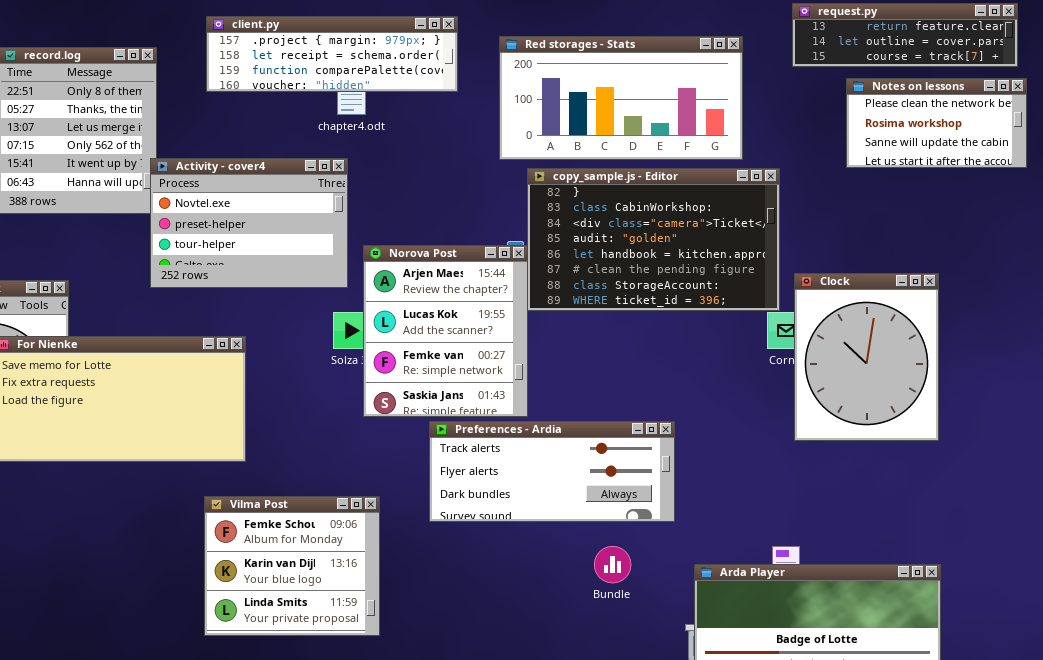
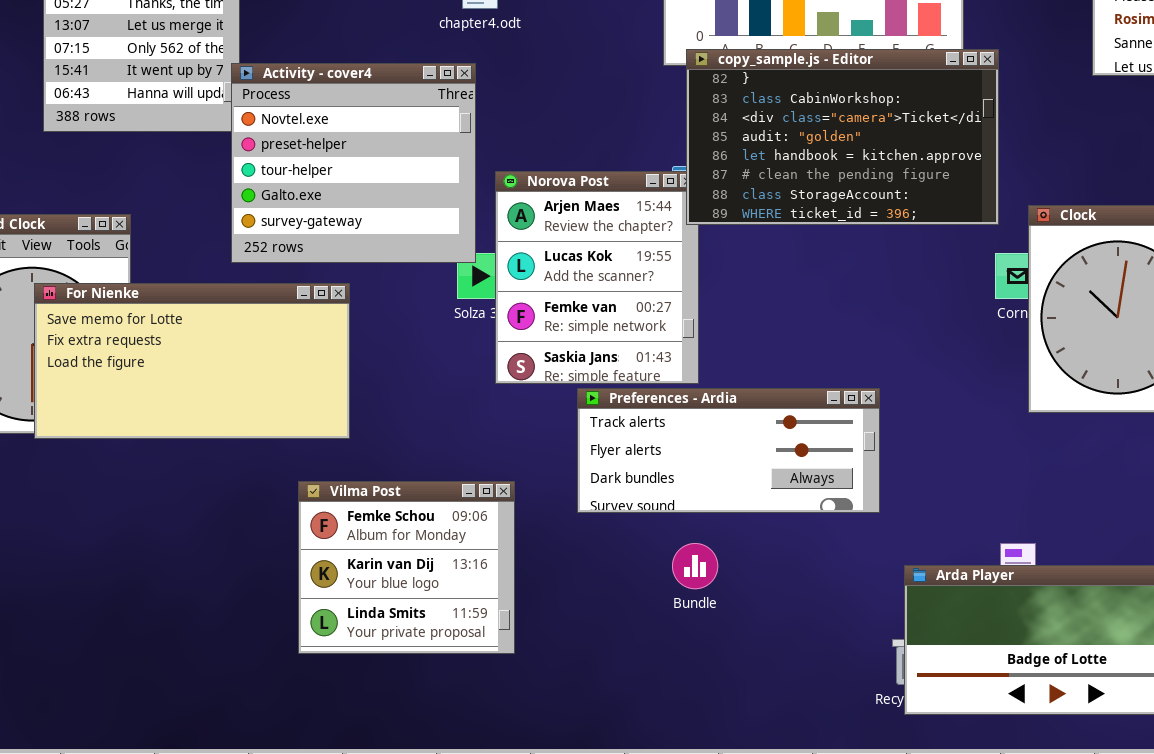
Activity - cover4: [150,158,348,288] -> [231,63,476,263], resized
copy_sample.js - Editor: [527,168,780,311] -> [686,49,999,225], moved
Bundle: [594,546,631,583] -> [672,543,718,589], moved

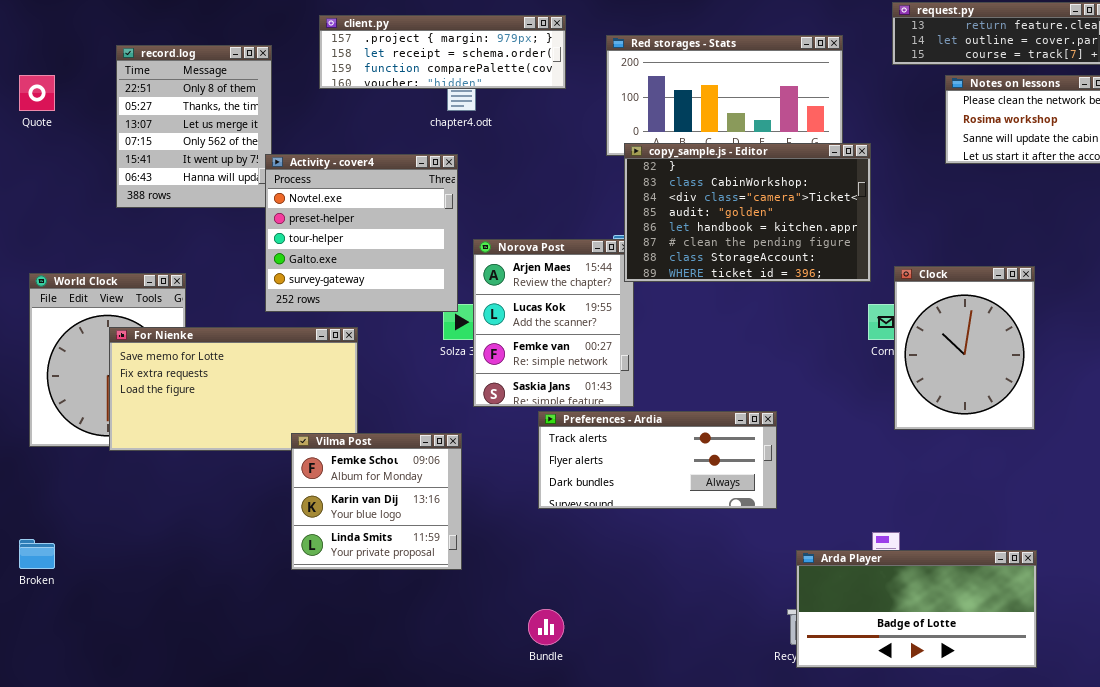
Vilma Post: [298,481,515,654] -> [291,433,462,570], moved
Bundle: [672,543,718,589] -> [528,609,564,645], moved

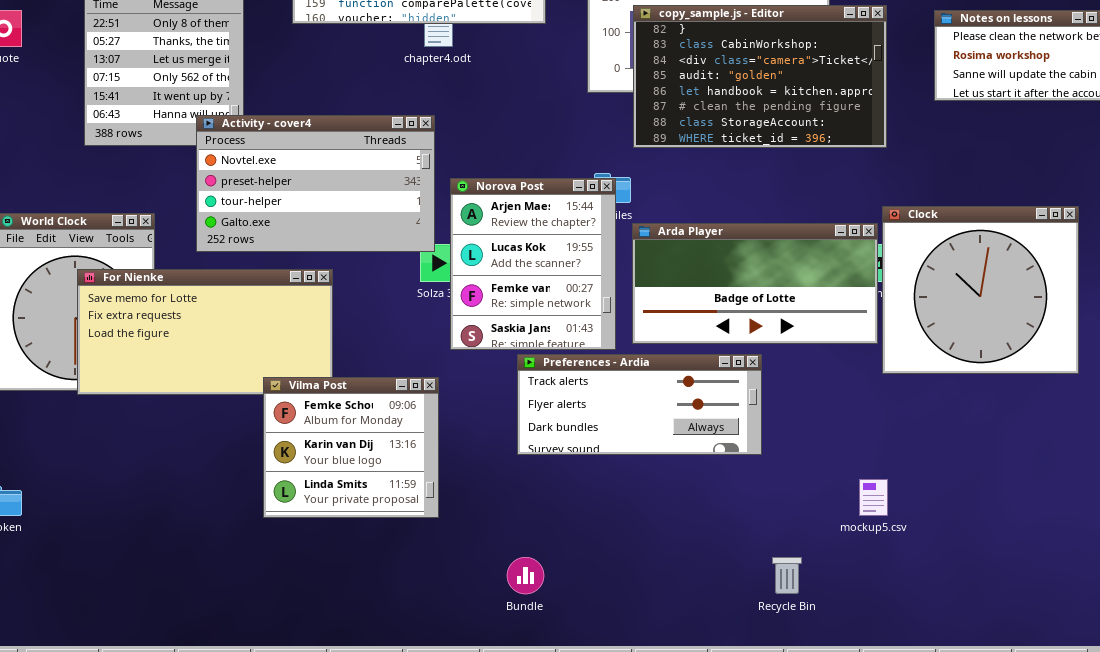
copy_sample.js - Editor: [624,143,871,282] -> [633,5,887,148], moved
Activity - cover4: [265,154,458,312] -> [196,115,435,252], resized
Clock: [894,266,1035,430] -> [882,206,1079,374], resized
Arda Player: [796,550,1037,668] -> [632,223,878,344], moved

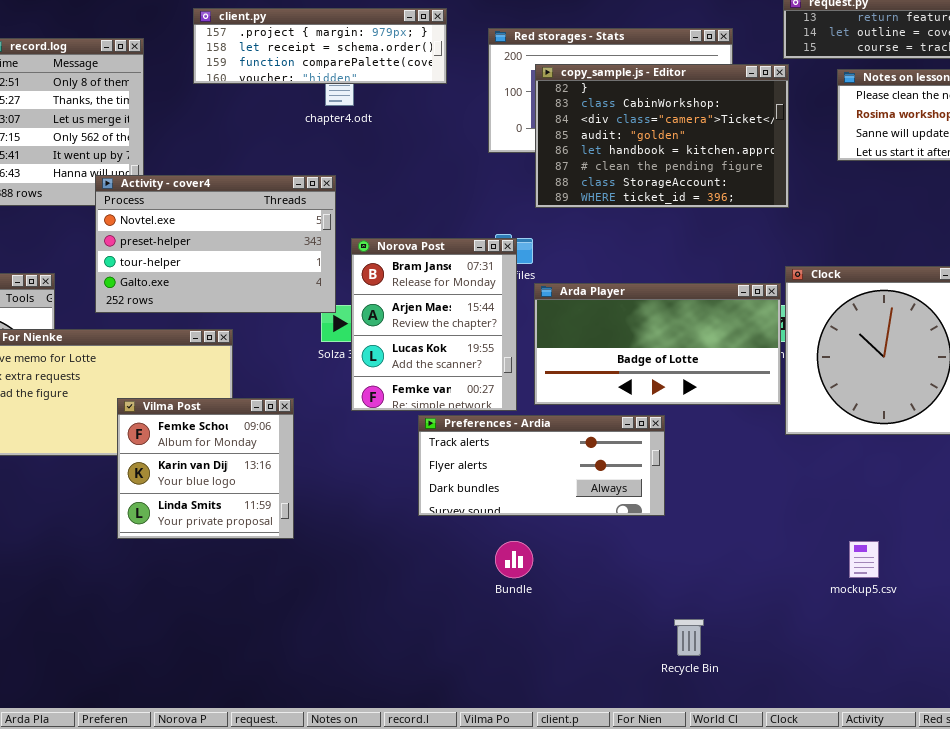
Norova Post: [450,178,616,350] -> [351,238,517,411], scrolled up 1 row
Vilma Post: [263,377,439,518] -> [117,398,294,539], moved
mockup5.csv: [859,479,888,516] -> [849,541,879,578], moved
Bundle: [507,557,544,594] -> [495,541,533,578], moved

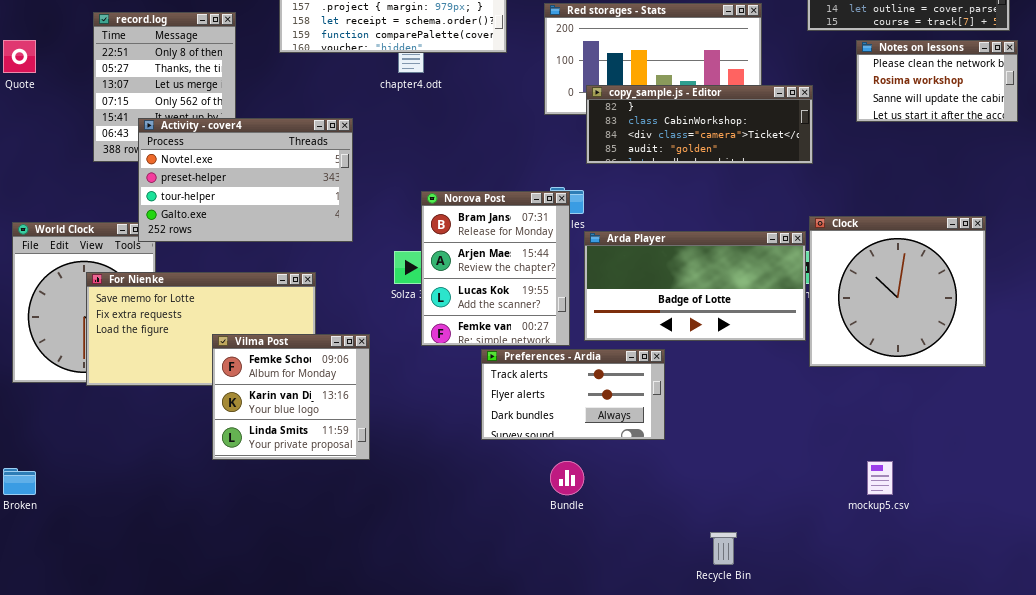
copy_sample.js - Editor: [535,64,789,208] -> [586,85,813,164], resized
Activity - cover4: [95,175,336,313] -> [138,118,353,242], moved
Preferences - Ardia: [418,415,665,516] -> [481,349,665,440], resized

